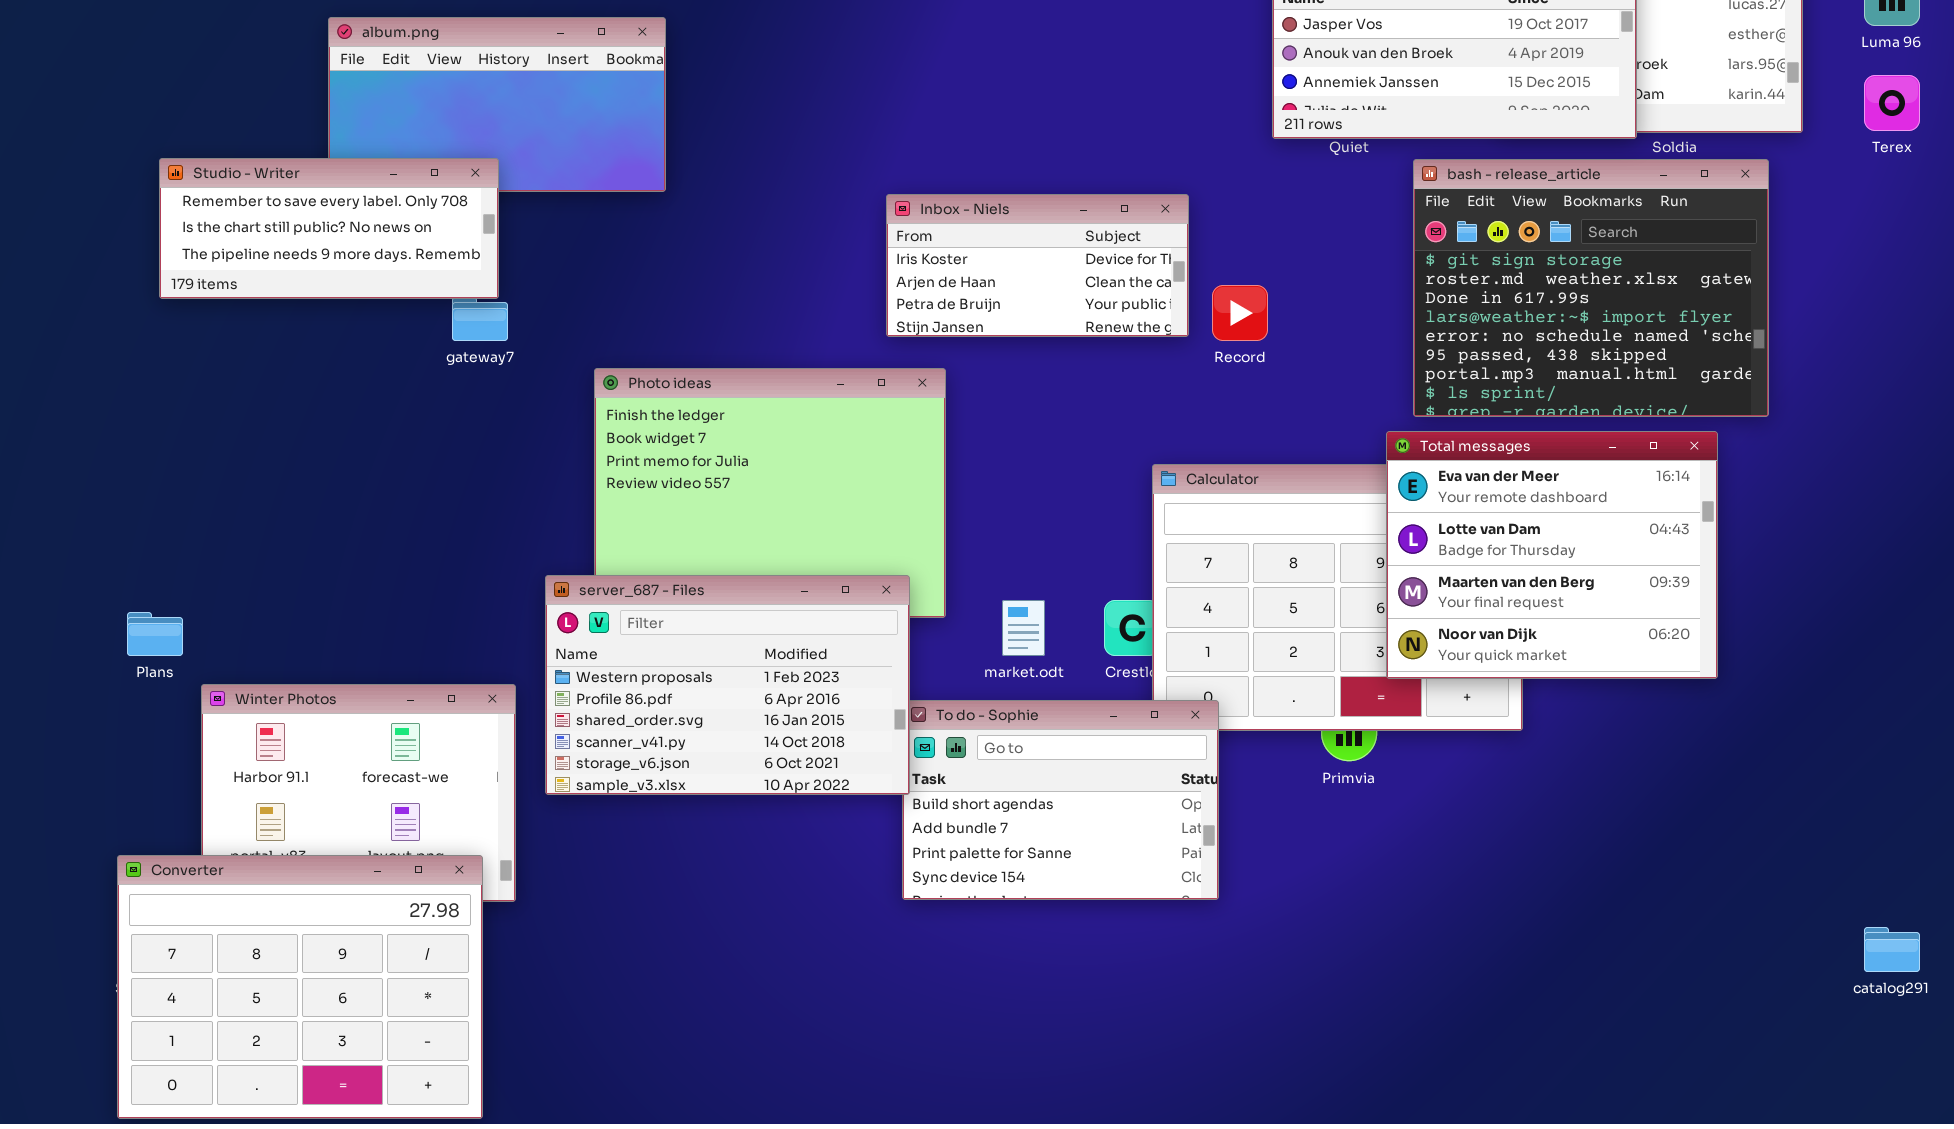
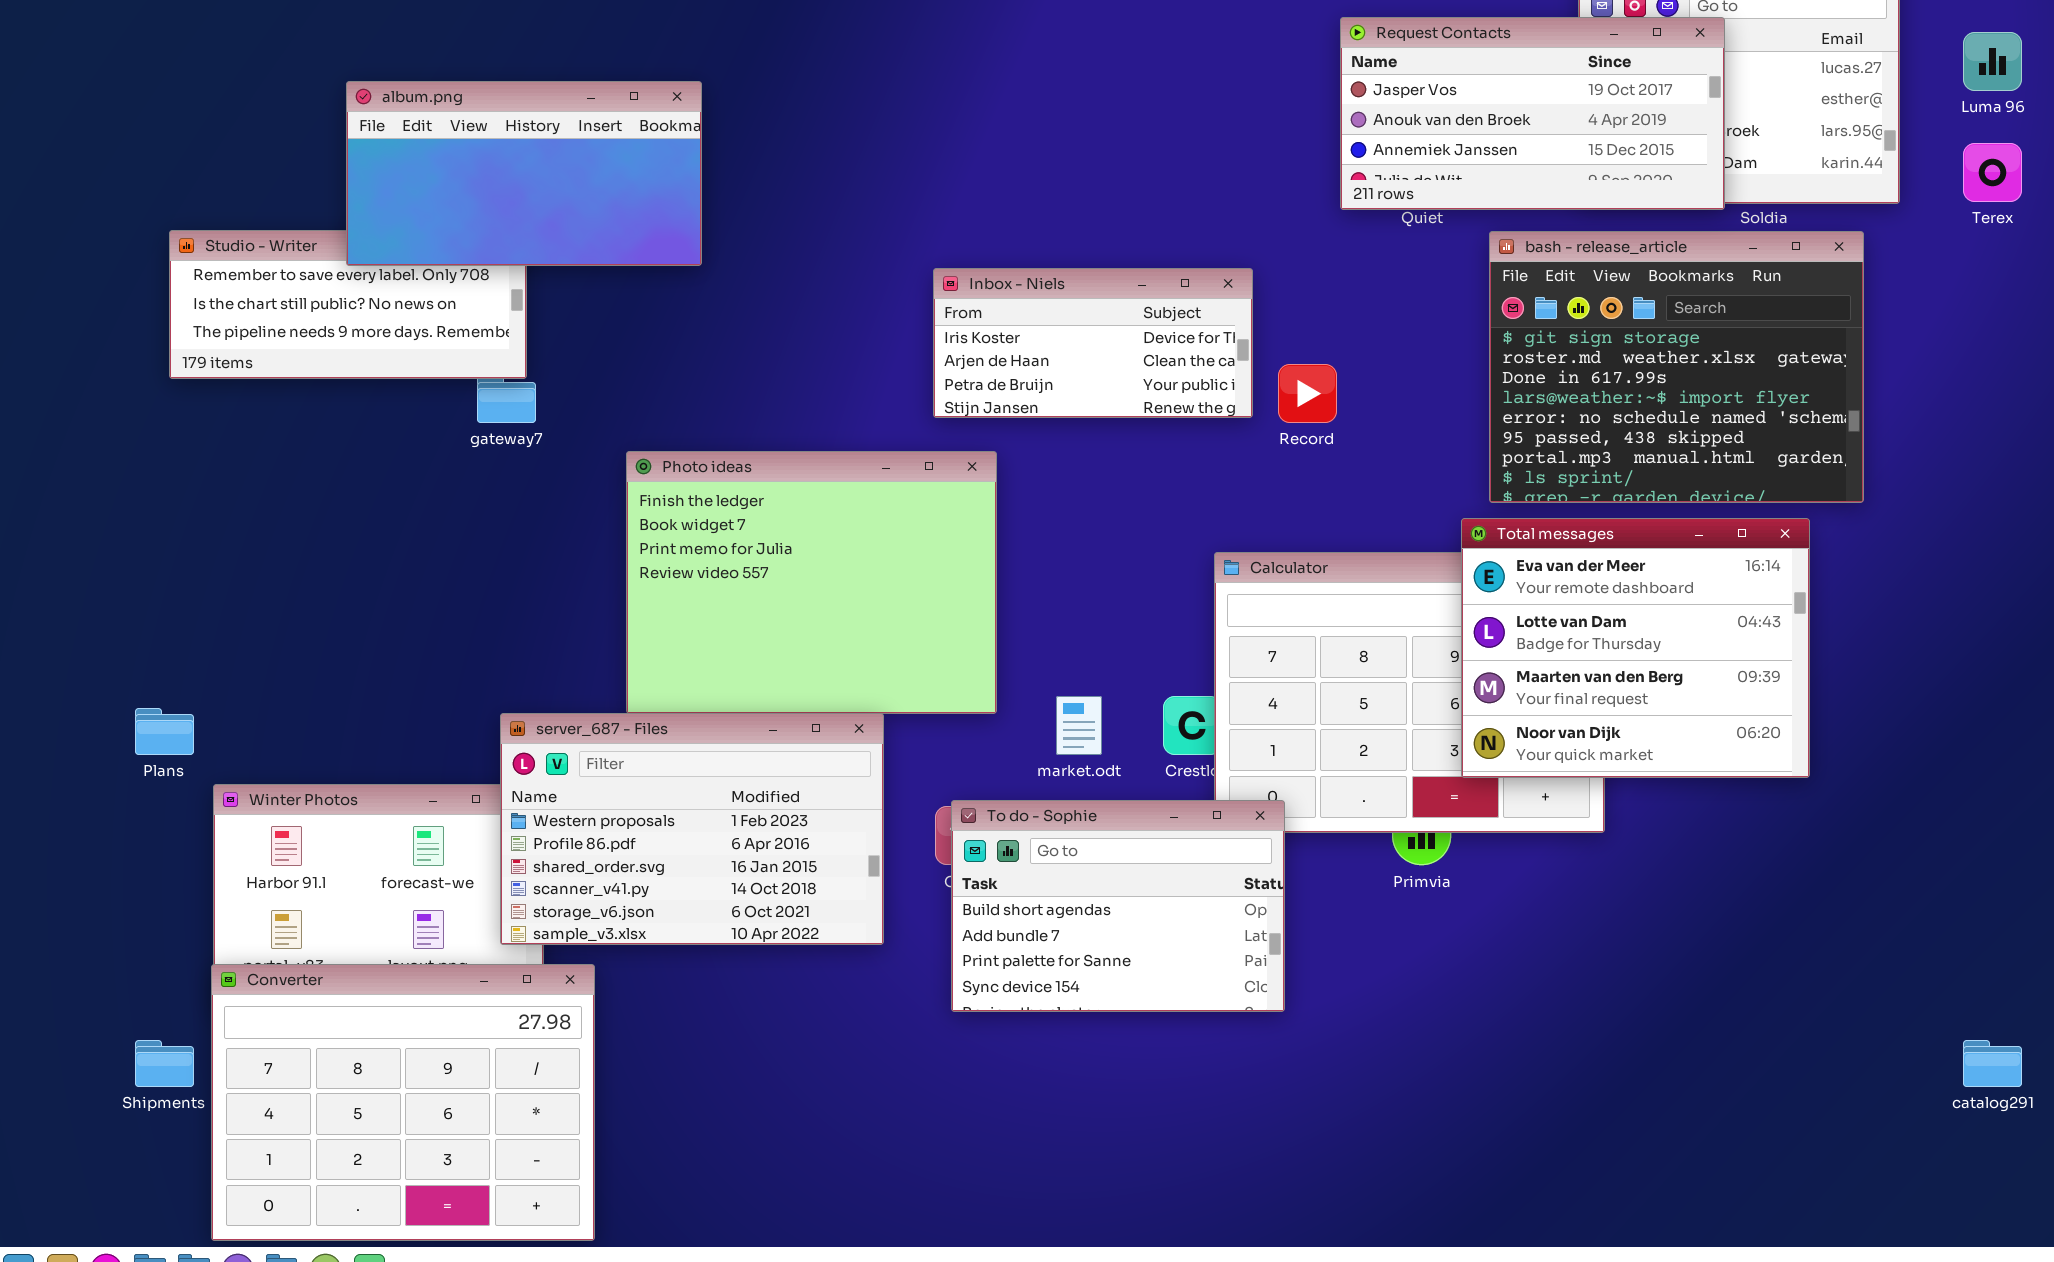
album.png: [328,17,666,192] -> [346,81,702,266], raised
server_687 - Files: [545,575,910,795] -> [500,713,884,945], moved
Converter: [117,855,483,1119] -> [211,964,595,1241], moved

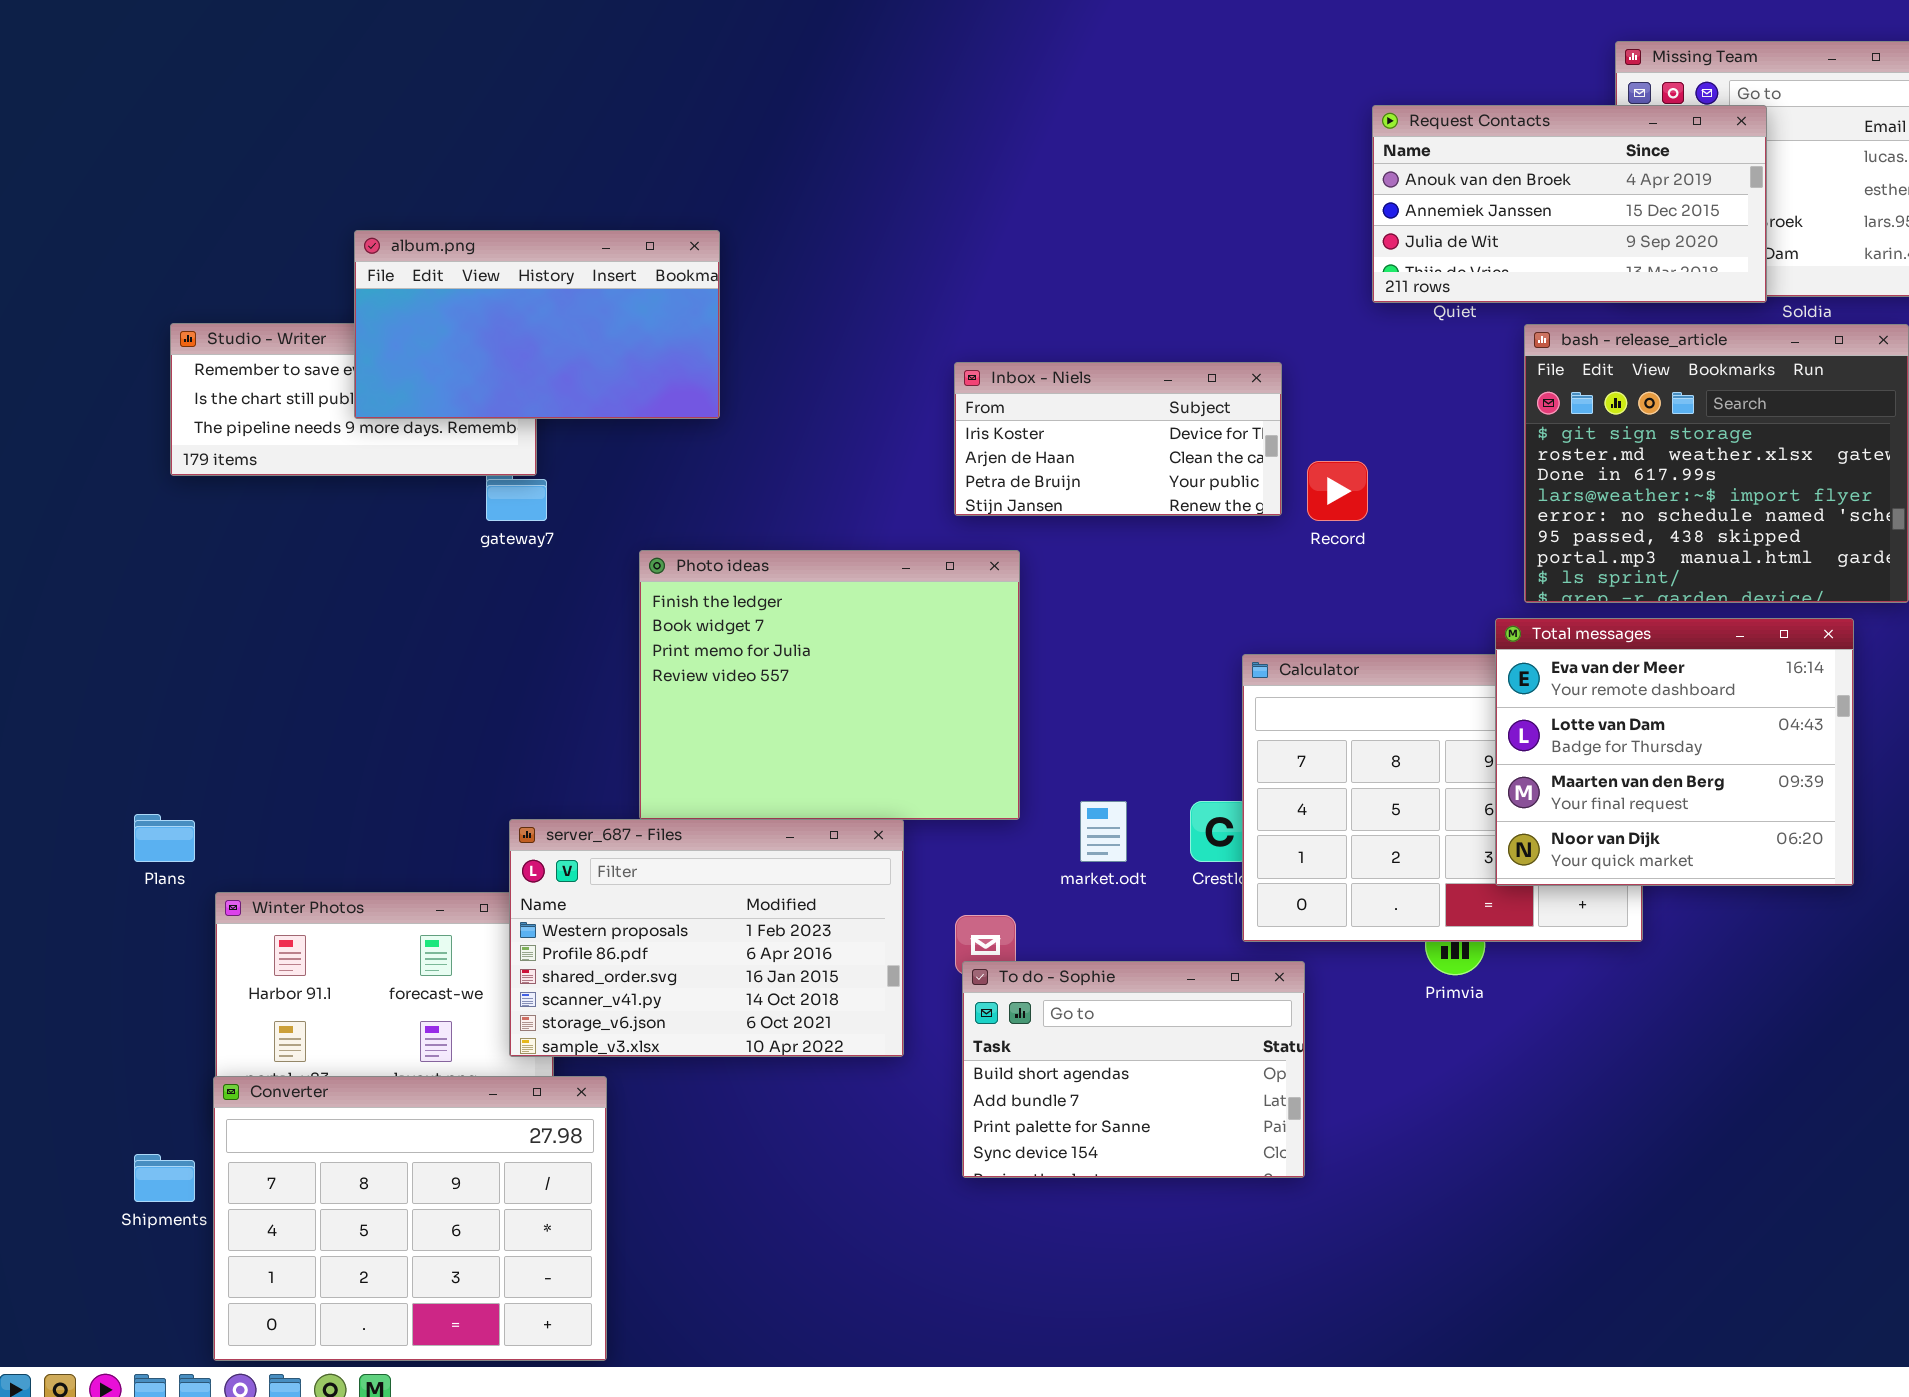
Request Contacts: [1340,17,1725,210] -> [1372,105,1767,303], scrolled down 1 row
album.png: [346,81,702,266] -> [354,230,720,419], moved
To do - Sophie: [951,800,1285,1012] -> [962,961,1305,1178], moved

